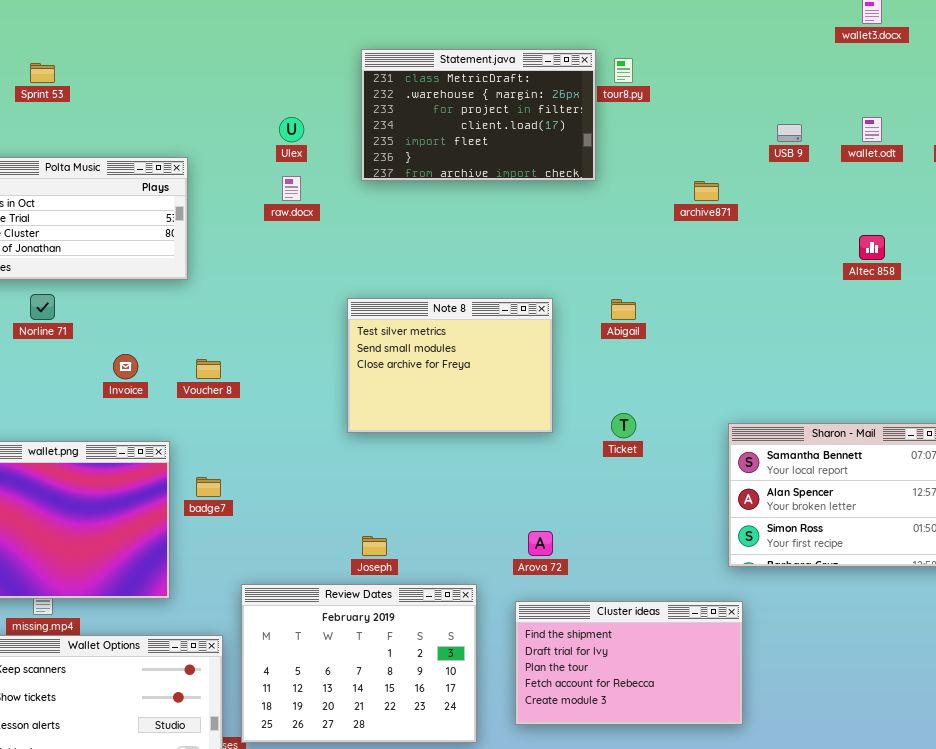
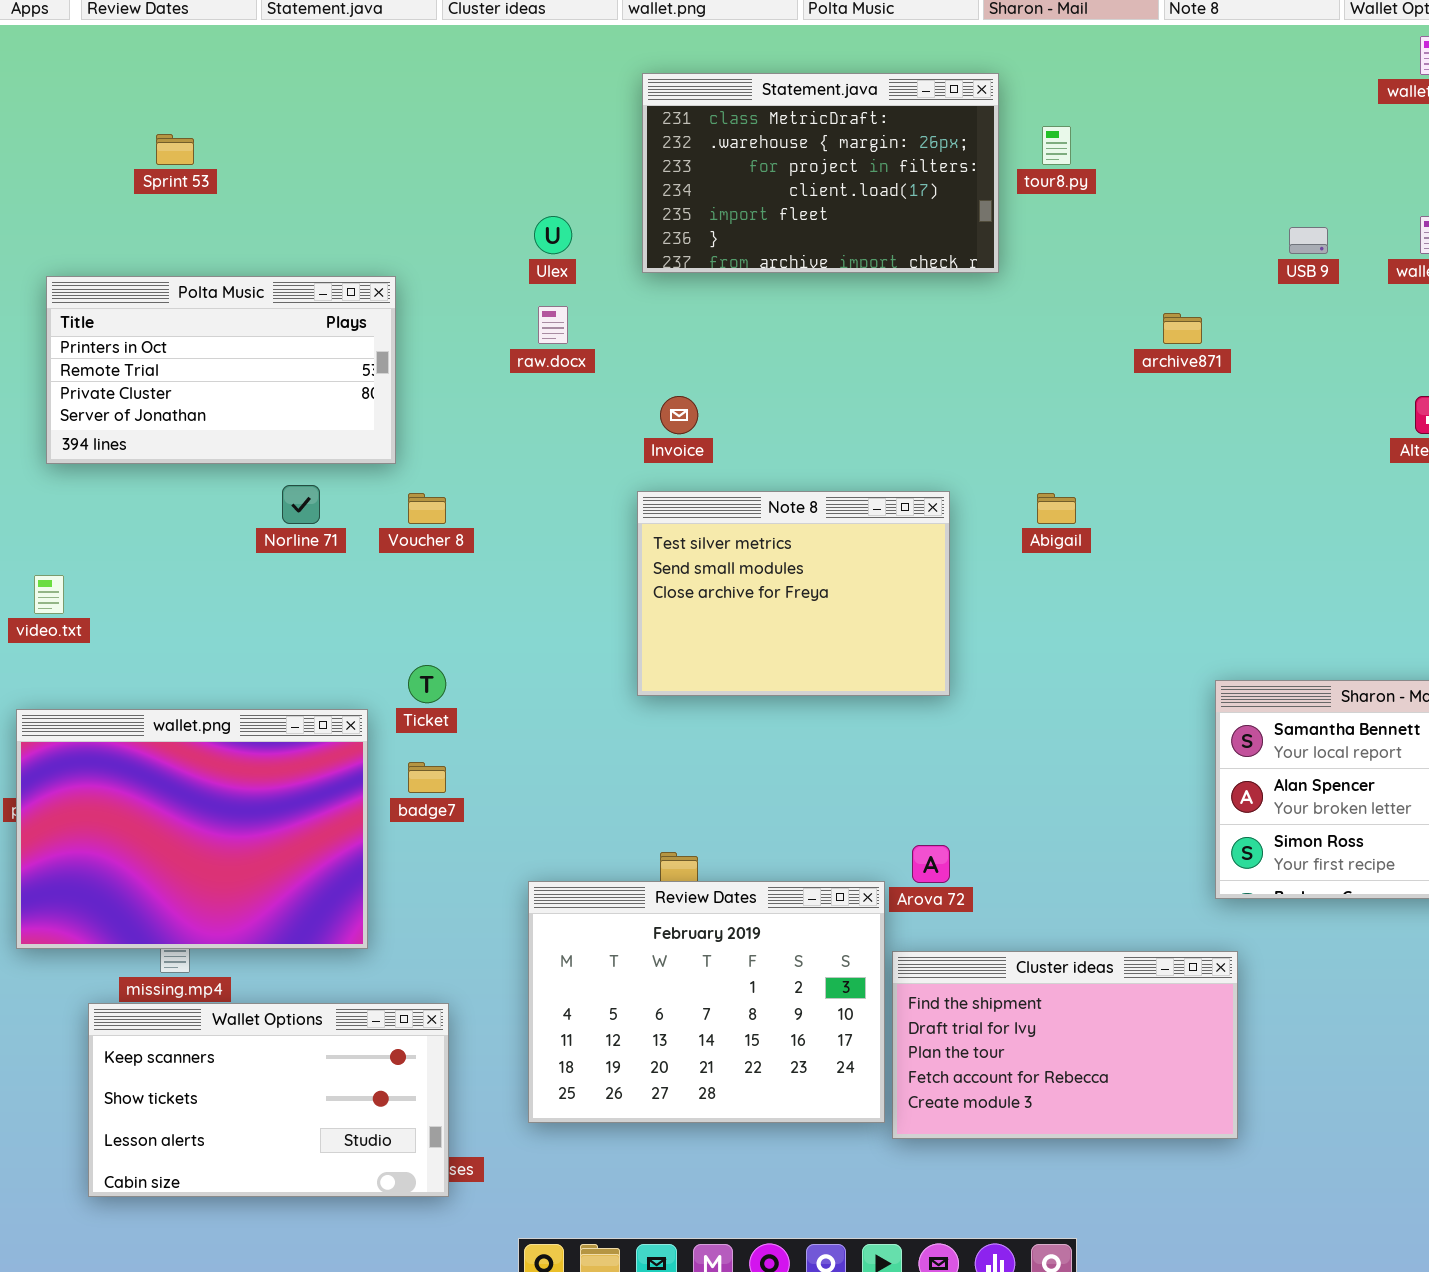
Statement.java: [361,49,596,181] -> [642,73,999,273], moved
Norline 71: [30,294,55,320] -> [282,485,320,524], moved
Invoice: [113,354,138,379] -> [660,396,698,434], moved
Voucher 8: [196,359,221,379] -> [408,493,446,524], moved
Ticket: [611,413,636,438] -> [408,665,446,703], moved
Review Dates: [241,584,477,743] -> [528,881,885,1123], moved

